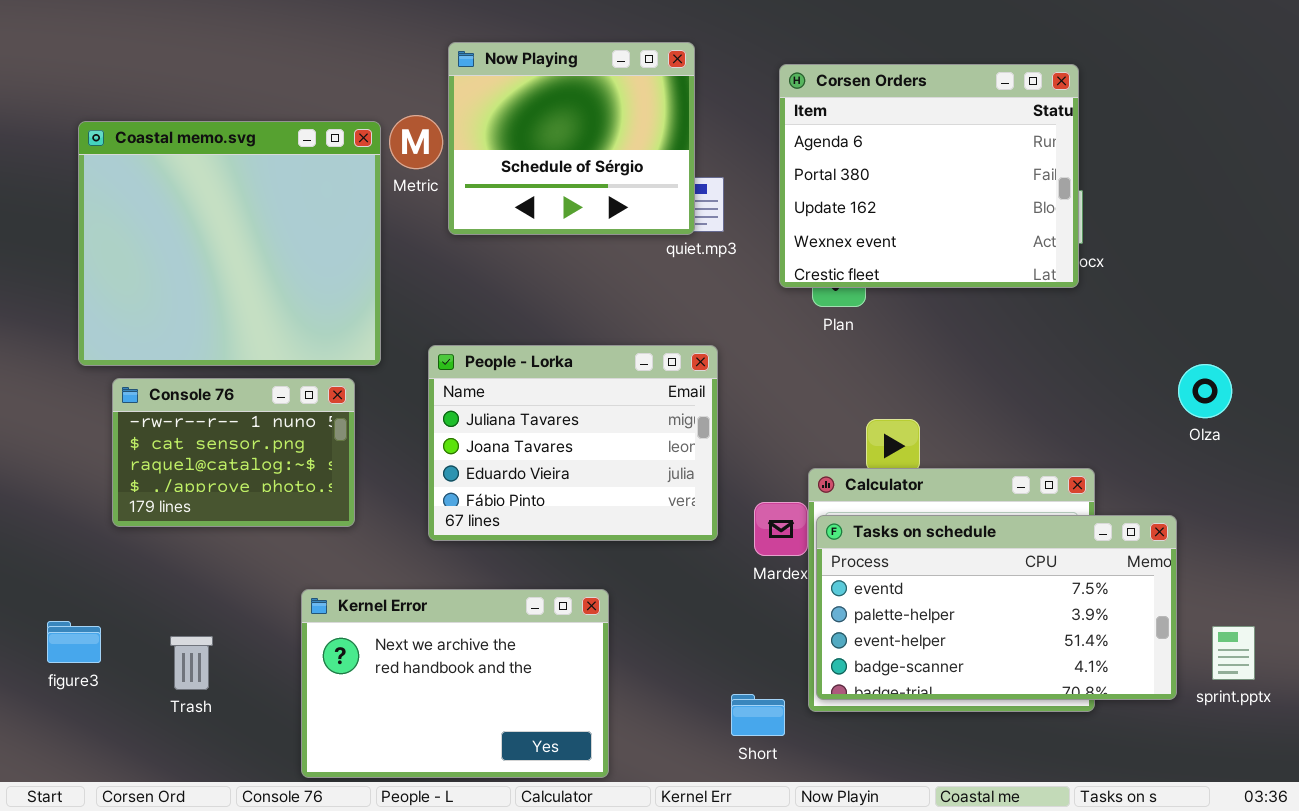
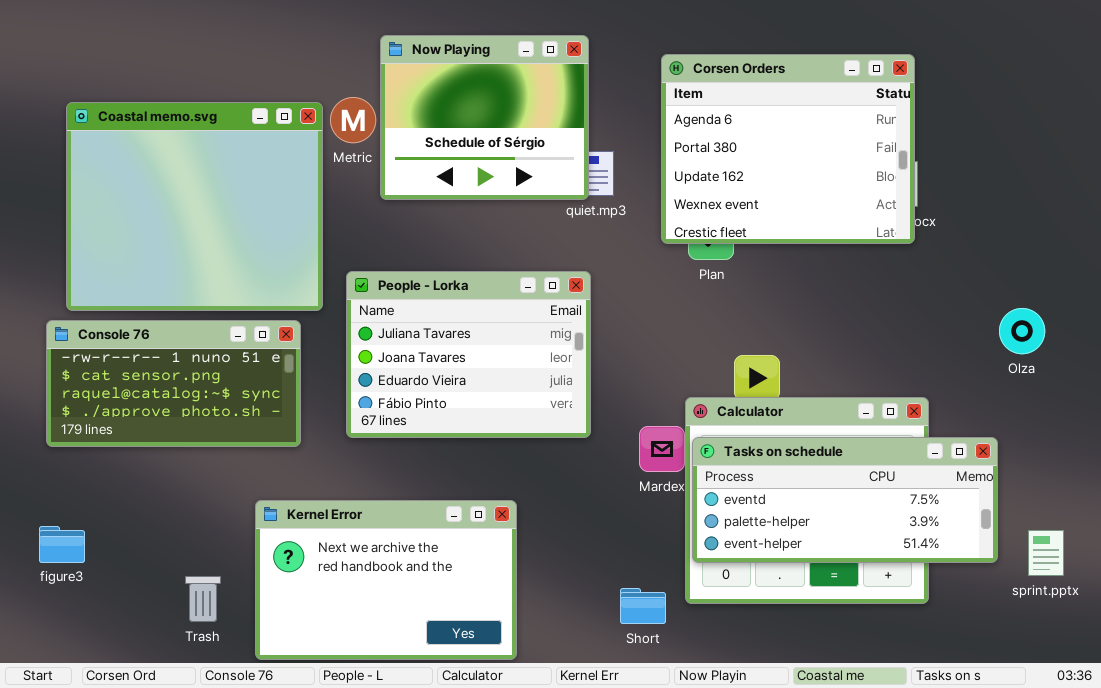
People - Lorka: [428,345,718,541] -> [346,271,591,438], moved
Console 76: [112,378,355,527] -> [46,320,301,447], resized
Tasks on schedule: [816,515,1177,700] -> [692,437,998,563], resized
Trash: [170,636,213,690] -> [185,576,221,622], moved

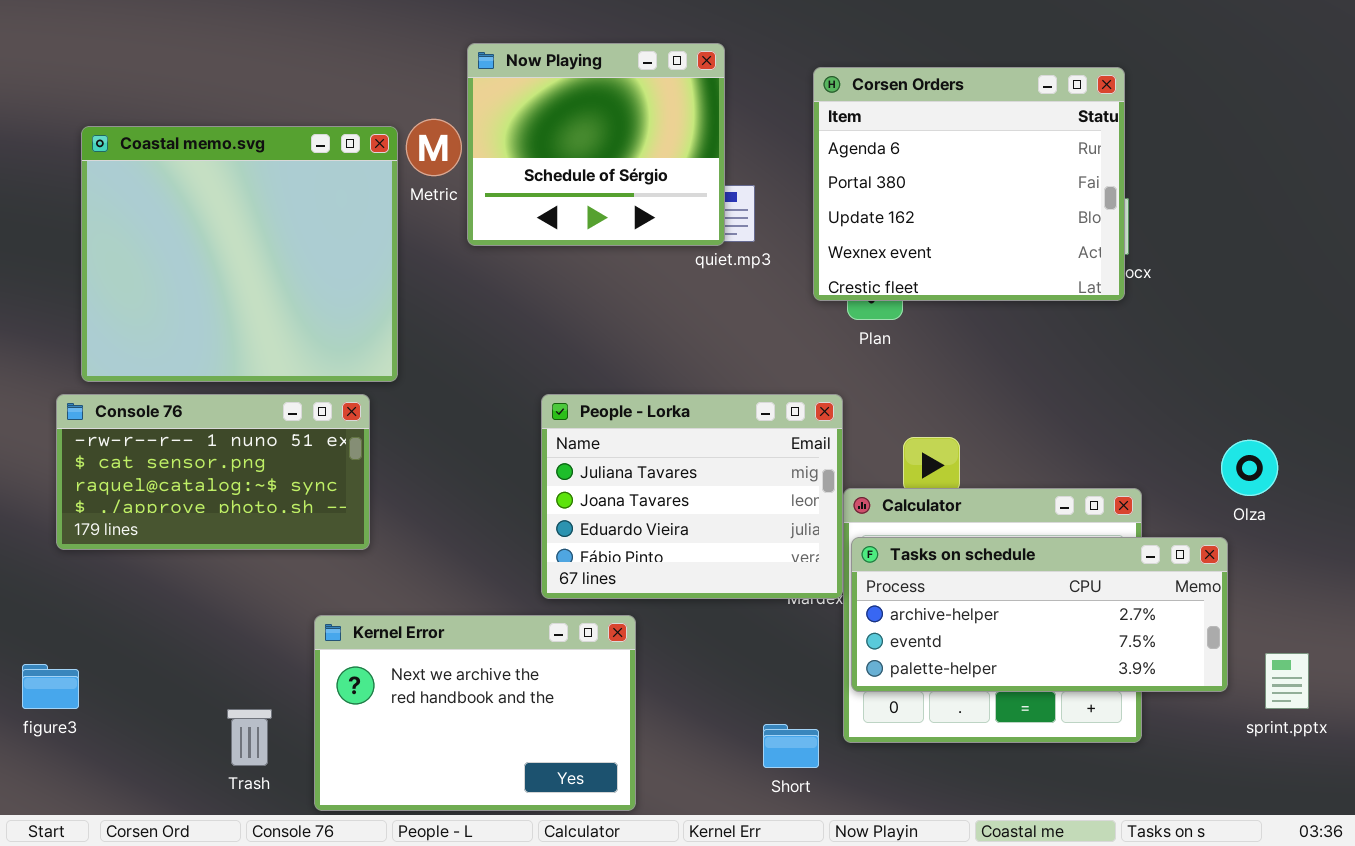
People - Lorka: [346,271,591,438] -> [541,394,843,599], moved
Olza: [999,308,1045,354] -> [1221,440,1278,496], moved
Tasks on schedule: [692,437,998,563] -> [851,537,1228,692], scrolled up 1 row
figure3: [39,526,85,563] -> [22,664,79,709], moved

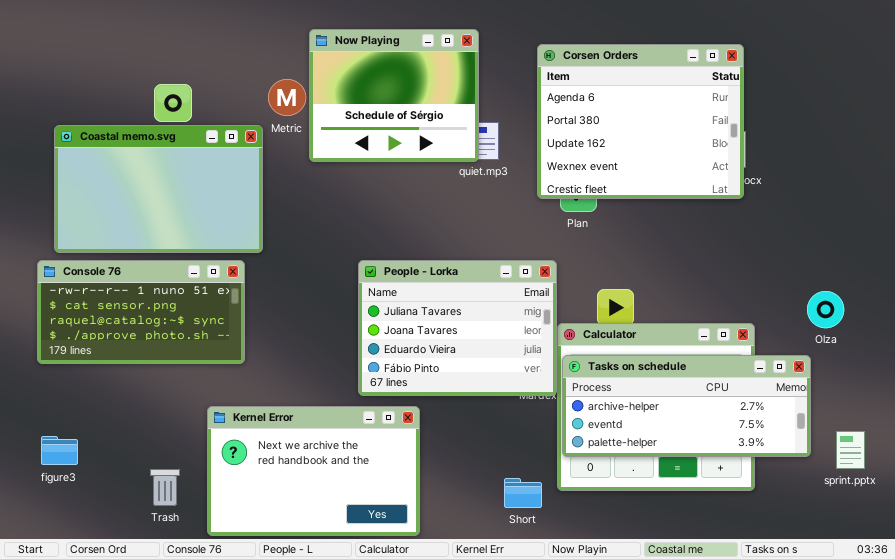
Coastal memo.svg: [81,126,398,382] -> [54,125,263,253], resized
figure3: [22,664,79,709] -> [41,436,78,465], moved

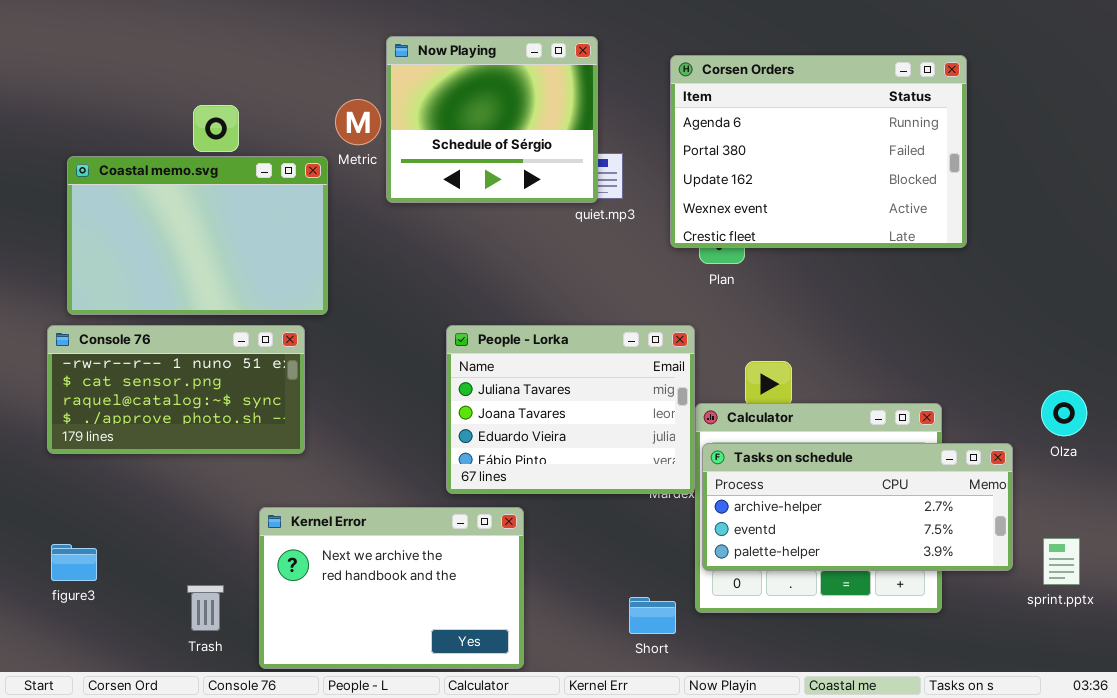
Corsen Orders: [537,44,744,199] -> [670,55,967,248], resized
Olza: [807,291,844,328] -> [1041,390,1087,436], moved

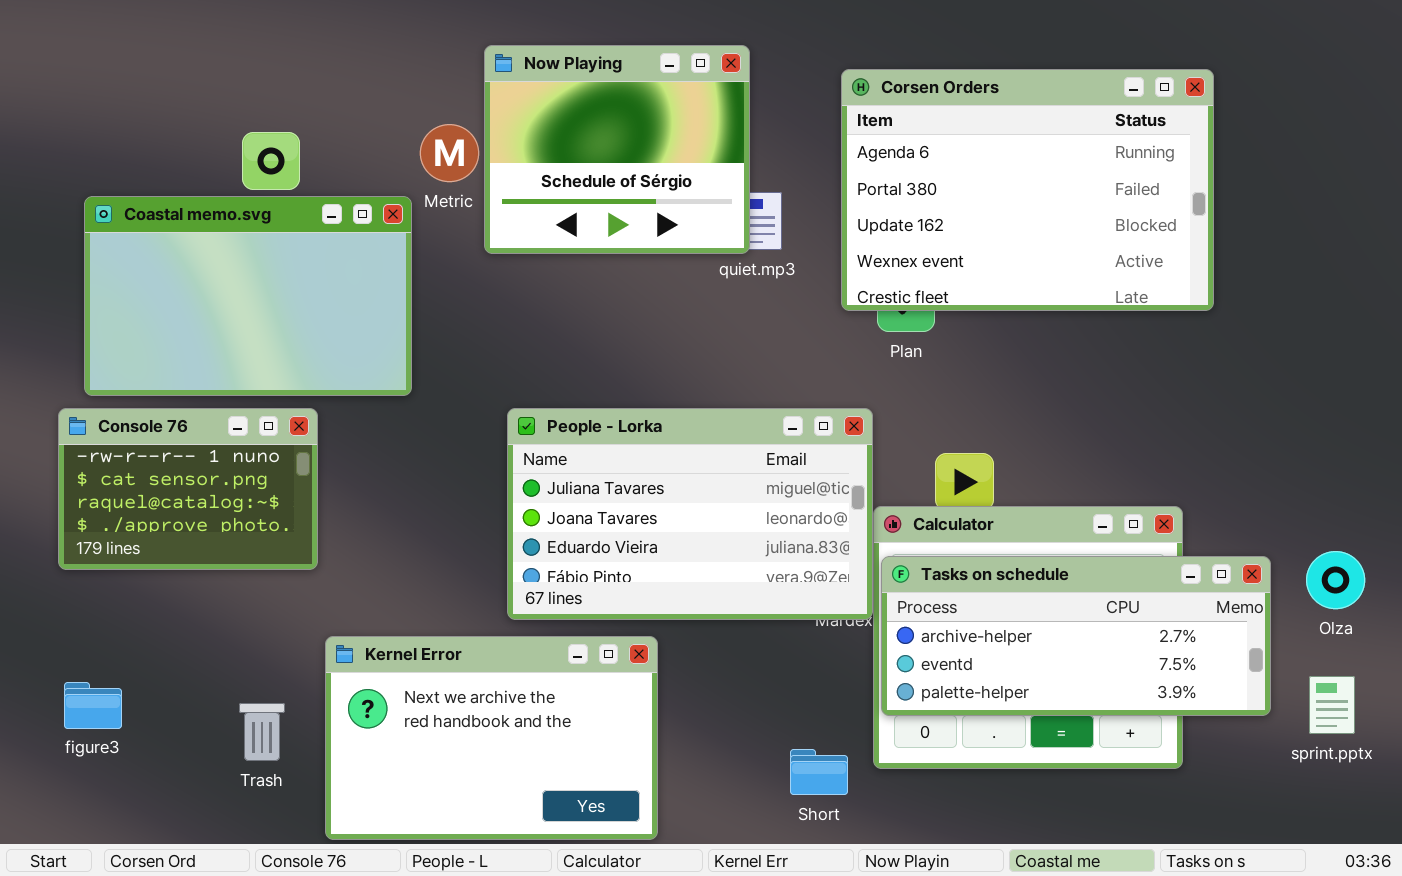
Console 76: [47,325,305,454] -> [58,408,318,570], resized
People - Lorka: [446,325,695,494] -> [507,408,873,620], resized
Olza: [1041,390,1087,436] -> [1306,551,1365,609], moved
Trash: [187,585,224,631] -> [239,703,285,761], moved

